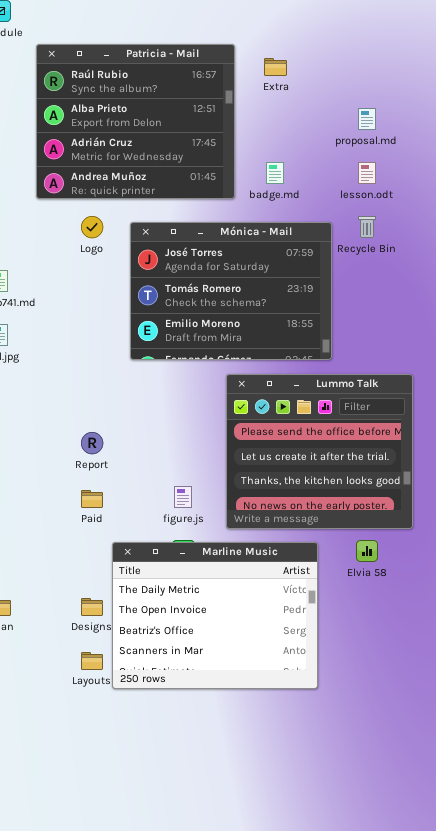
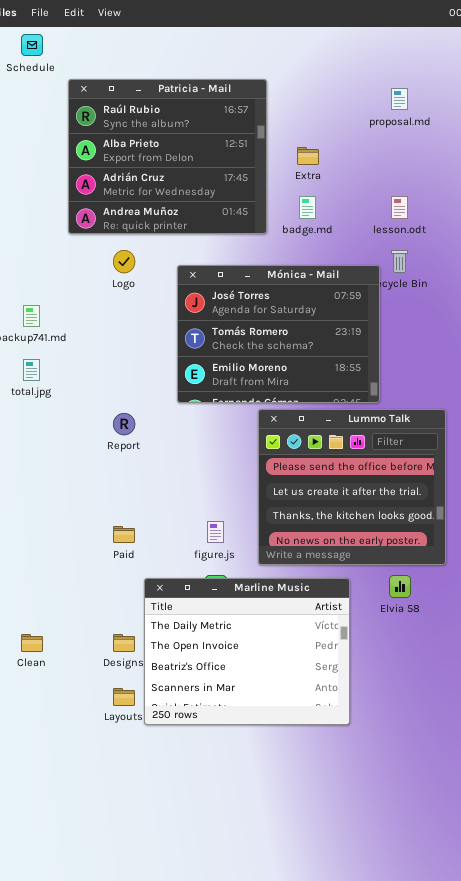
Extra: [264,58,287,76] -> [297,147,319,165], moved
proposal.md: [358,108,376,130] -> [391,88,408,110], moved
Mónica - Mail: [130,222,332,360] -> [177,265,380,403], moved
Report: [81,432,103,454] -> [113,413,135,435], moved

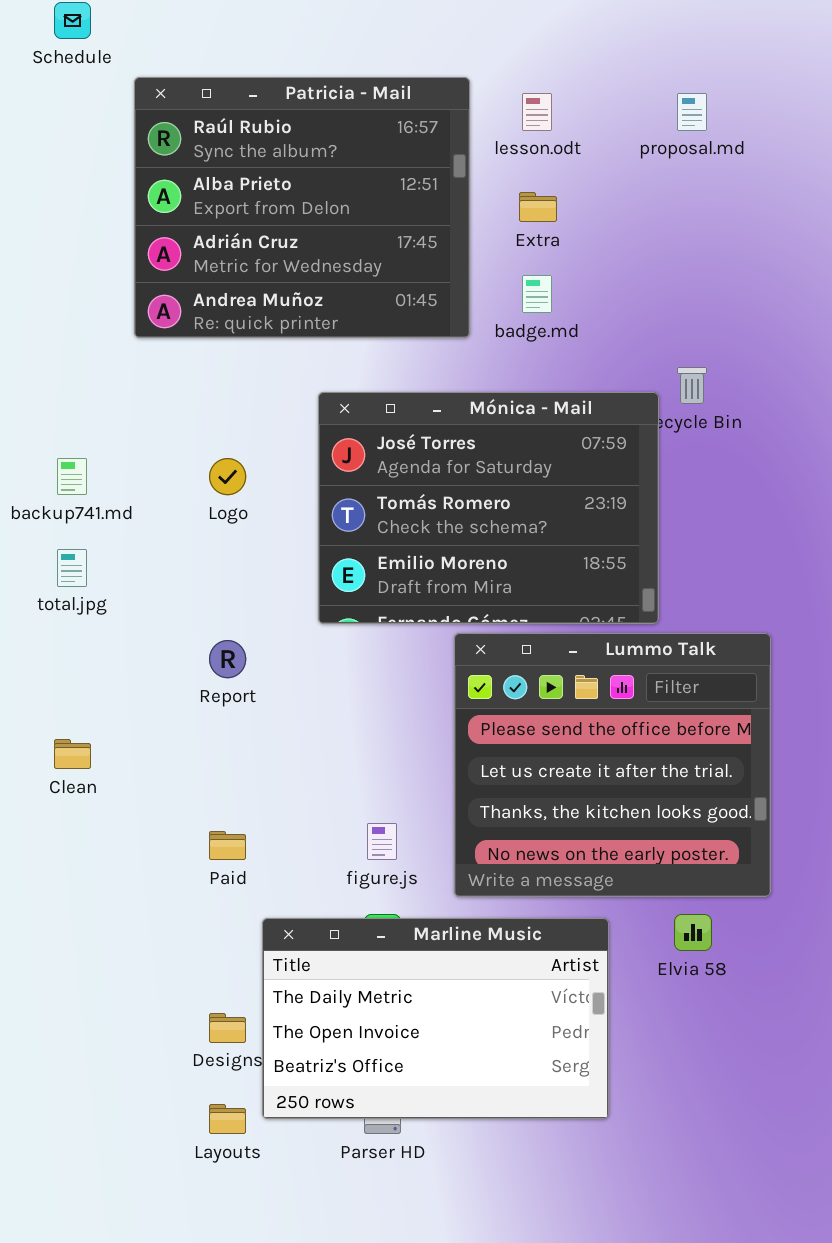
lesson.odt: [391,196,408,219] -> [522,93,552,131], moved
Logo: [113,250,135,273] -> [209,458,246,495], moved
Marline Music: [144,578,350,725] -> [262,918,609,1119], resized
Clean: [21,634,43,652] -> [54,739,91,769], moved

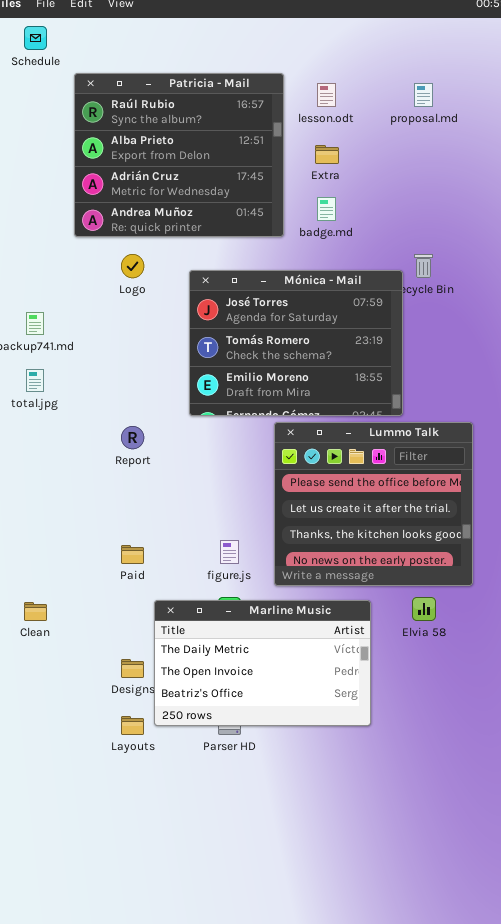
Logo: [209,458,246,495] -> [121,254,144,278], moved
Clean: [54,739,91,769] -> [24,602,47,621], moved

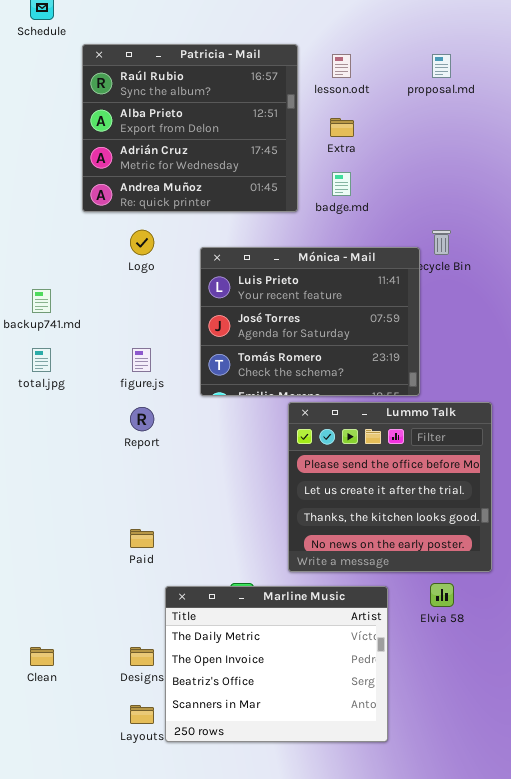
Mónica - Mail: [189,270,403,416] -> [200,247,420,396], scrolled up 1 row
figure.js: [220,540,239,564] -> [132,348,151,372], moved
Marline Music: [154,600,371,726] -> [165,586,388,742], resized
Clean: [24,602,47,621] -> [30,647,54,666], moved

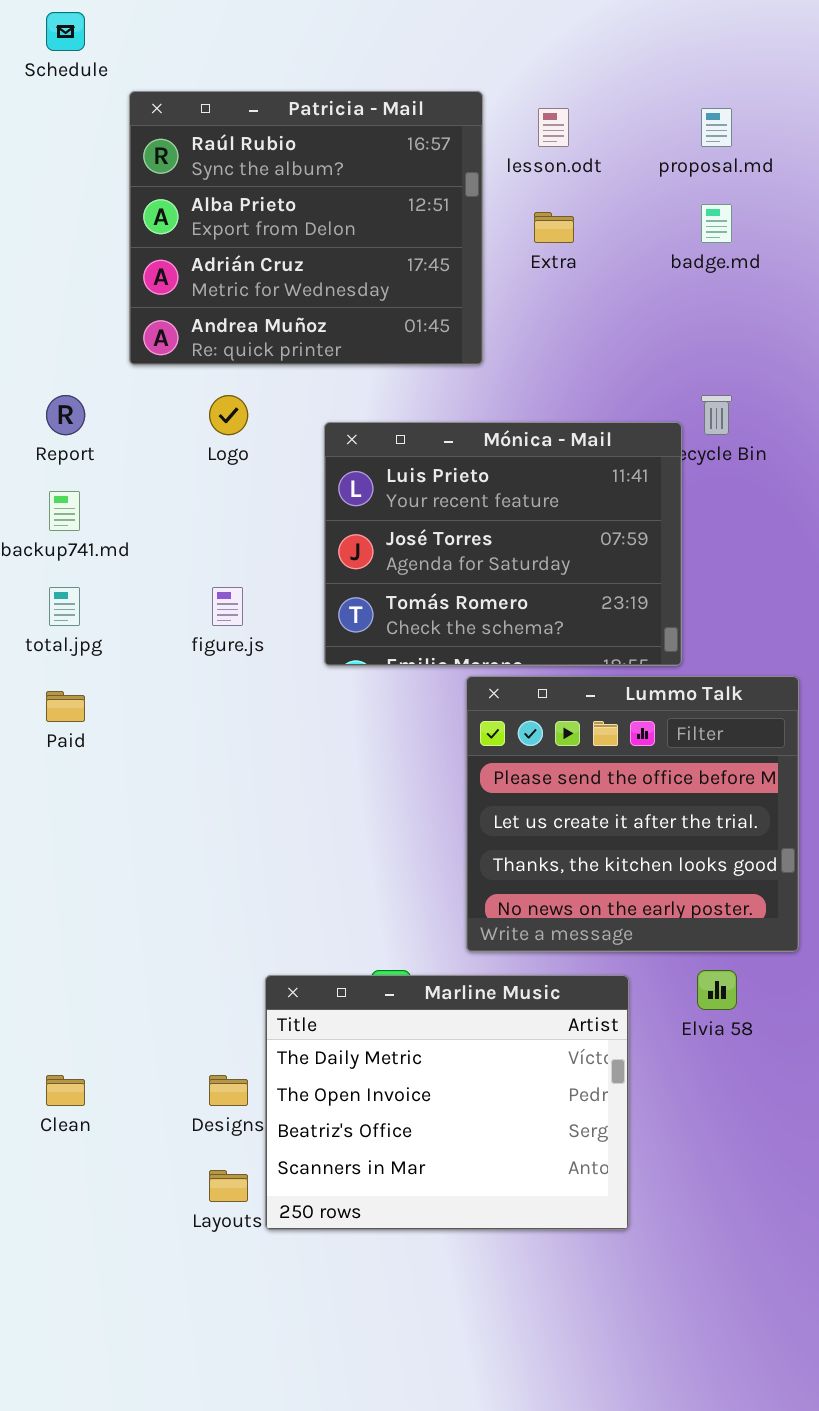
badge.md: [332,172,351,196] -> [701,204,732,243], moved
Report: [130,407,154,431] -> [46,395,85,435], moved
Paid: [130,529,154,548] -> [46,691,85,722], moved

